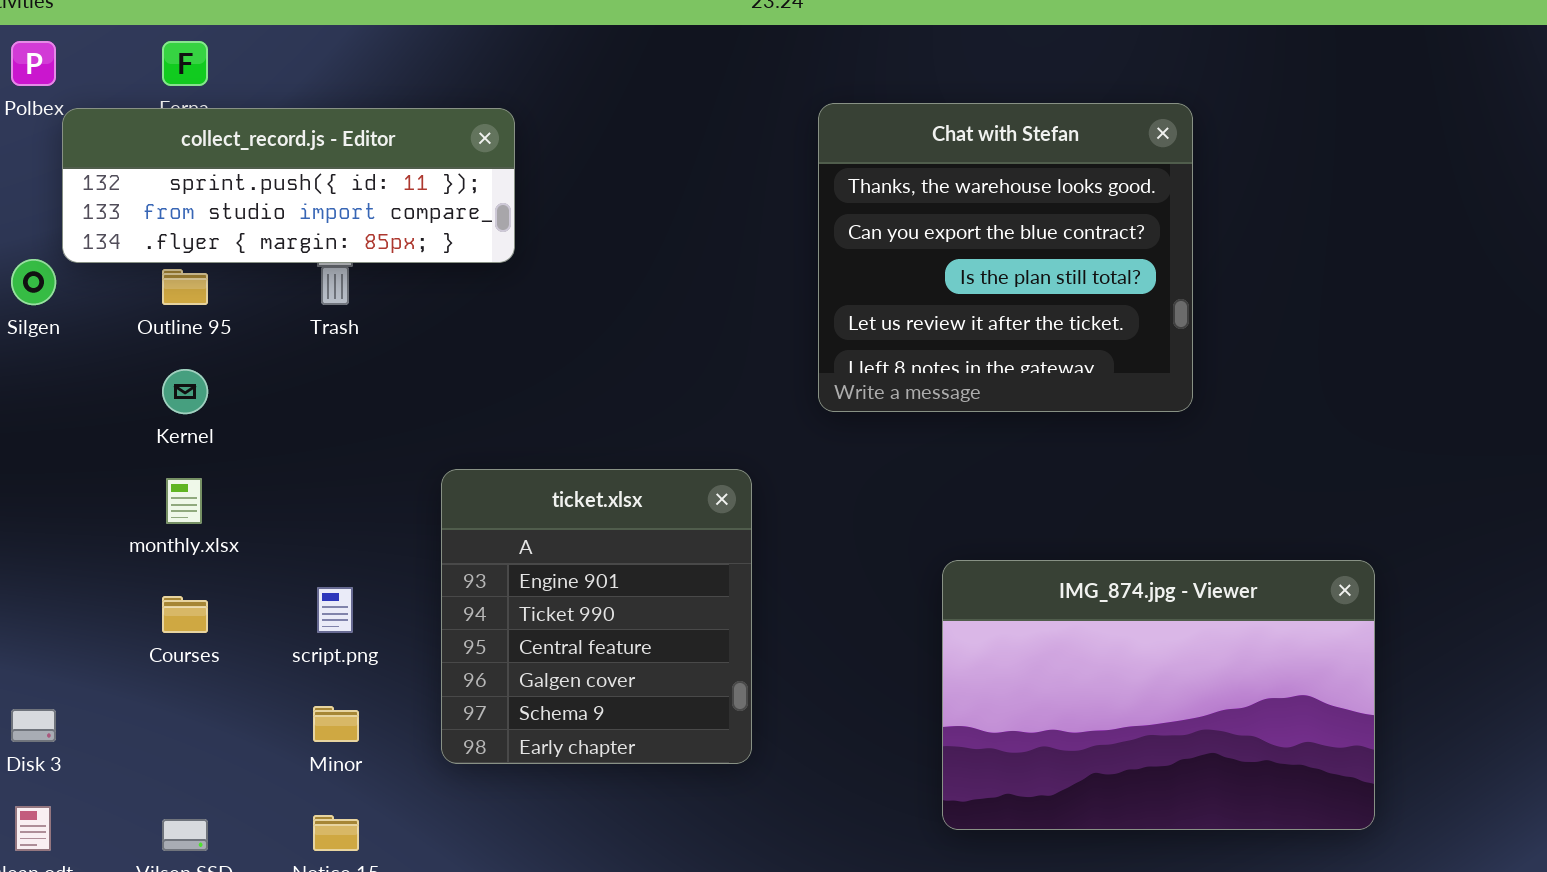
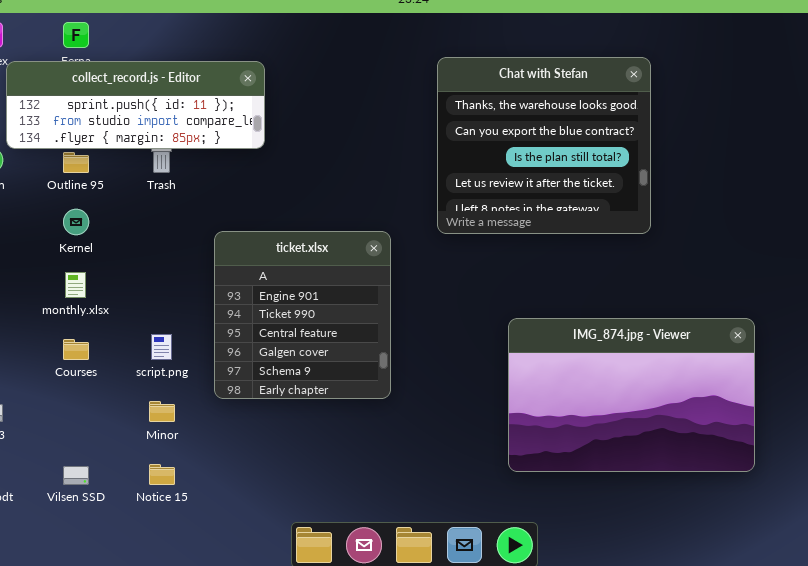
ticket.xlsx: [441,469,752,764] -> [214,231,391,399], moved

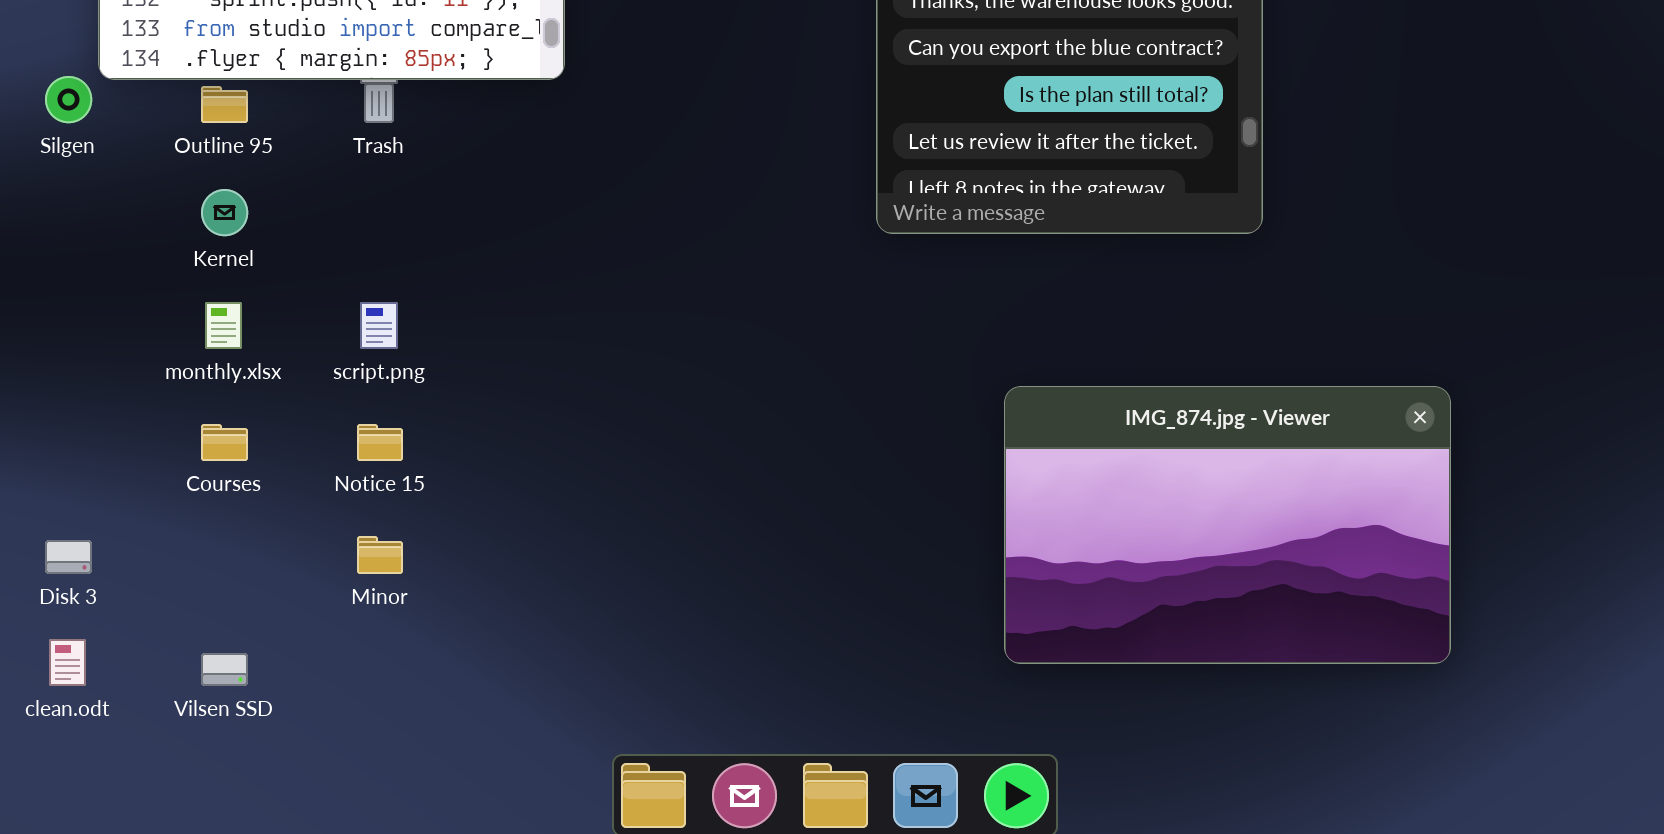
ticket.xlsx: [214,231,391,399] -> none, closed
script.png: [151,334,172,360] -> [360,302,398,349], moved
Notice 15: [149,464,175,485] -> [357,424,403,461], moved

